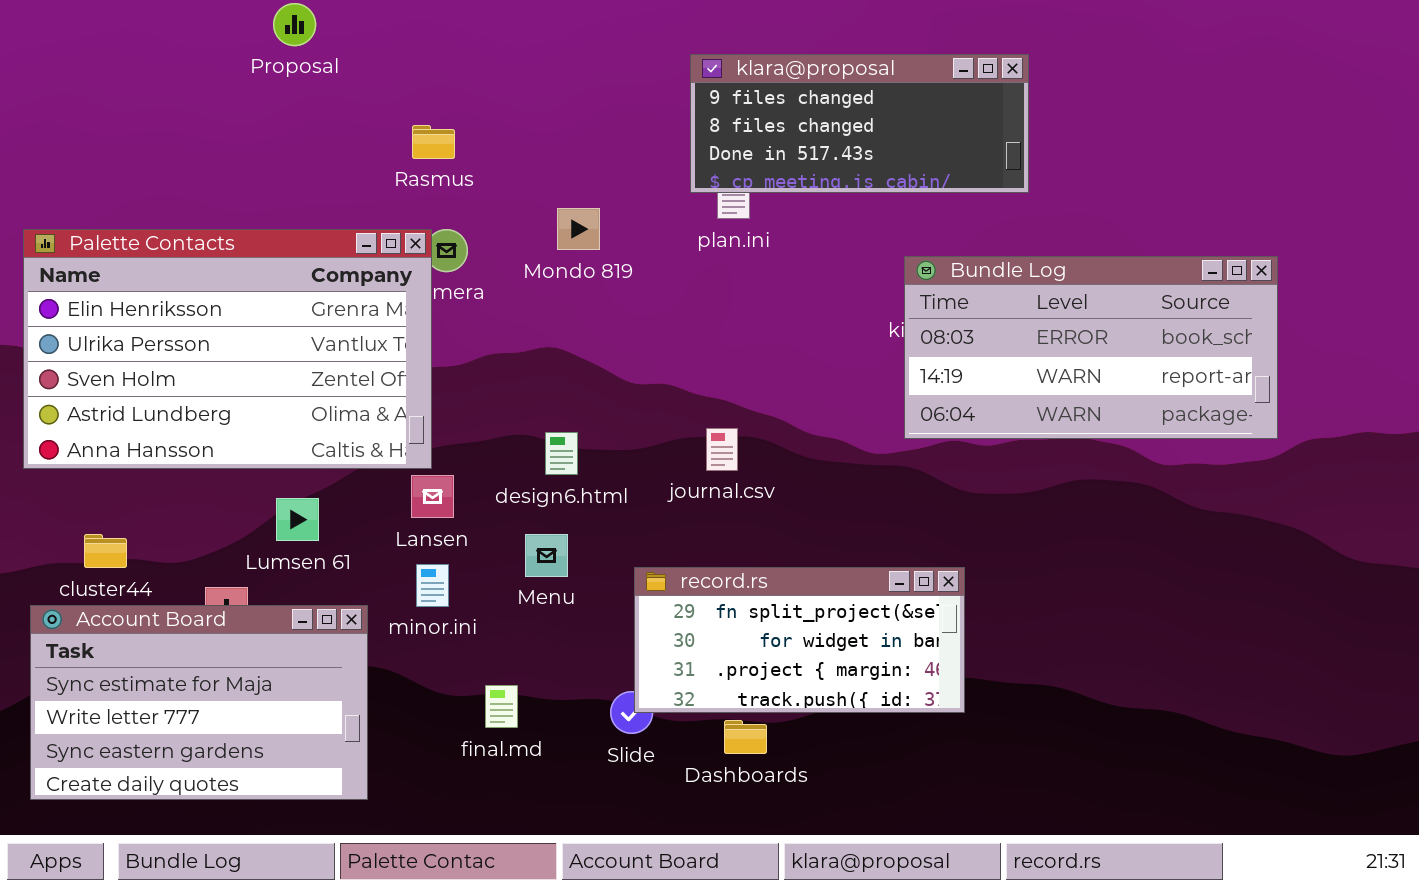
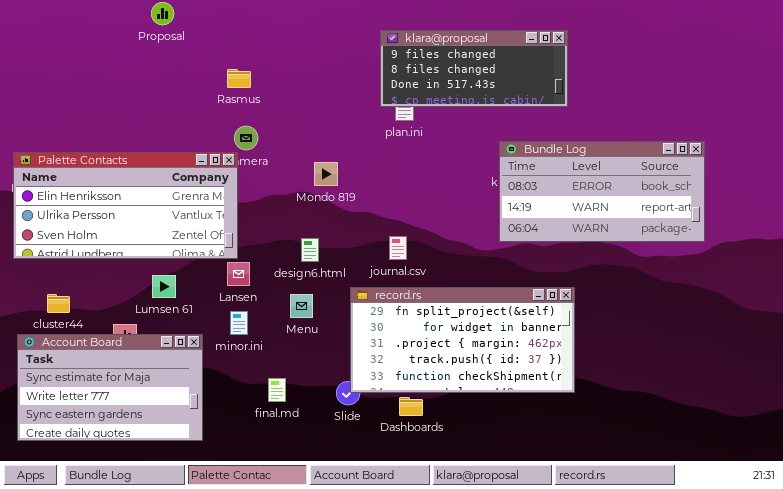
Mondo 819: [557,208,600,250] -> [314,162,338,186], moved
Palette Contacts: [23,229,432,469] -> [13,152,238,259], resized
record.rs: [634,567,965,713] -> [350,287,575,393], resized

